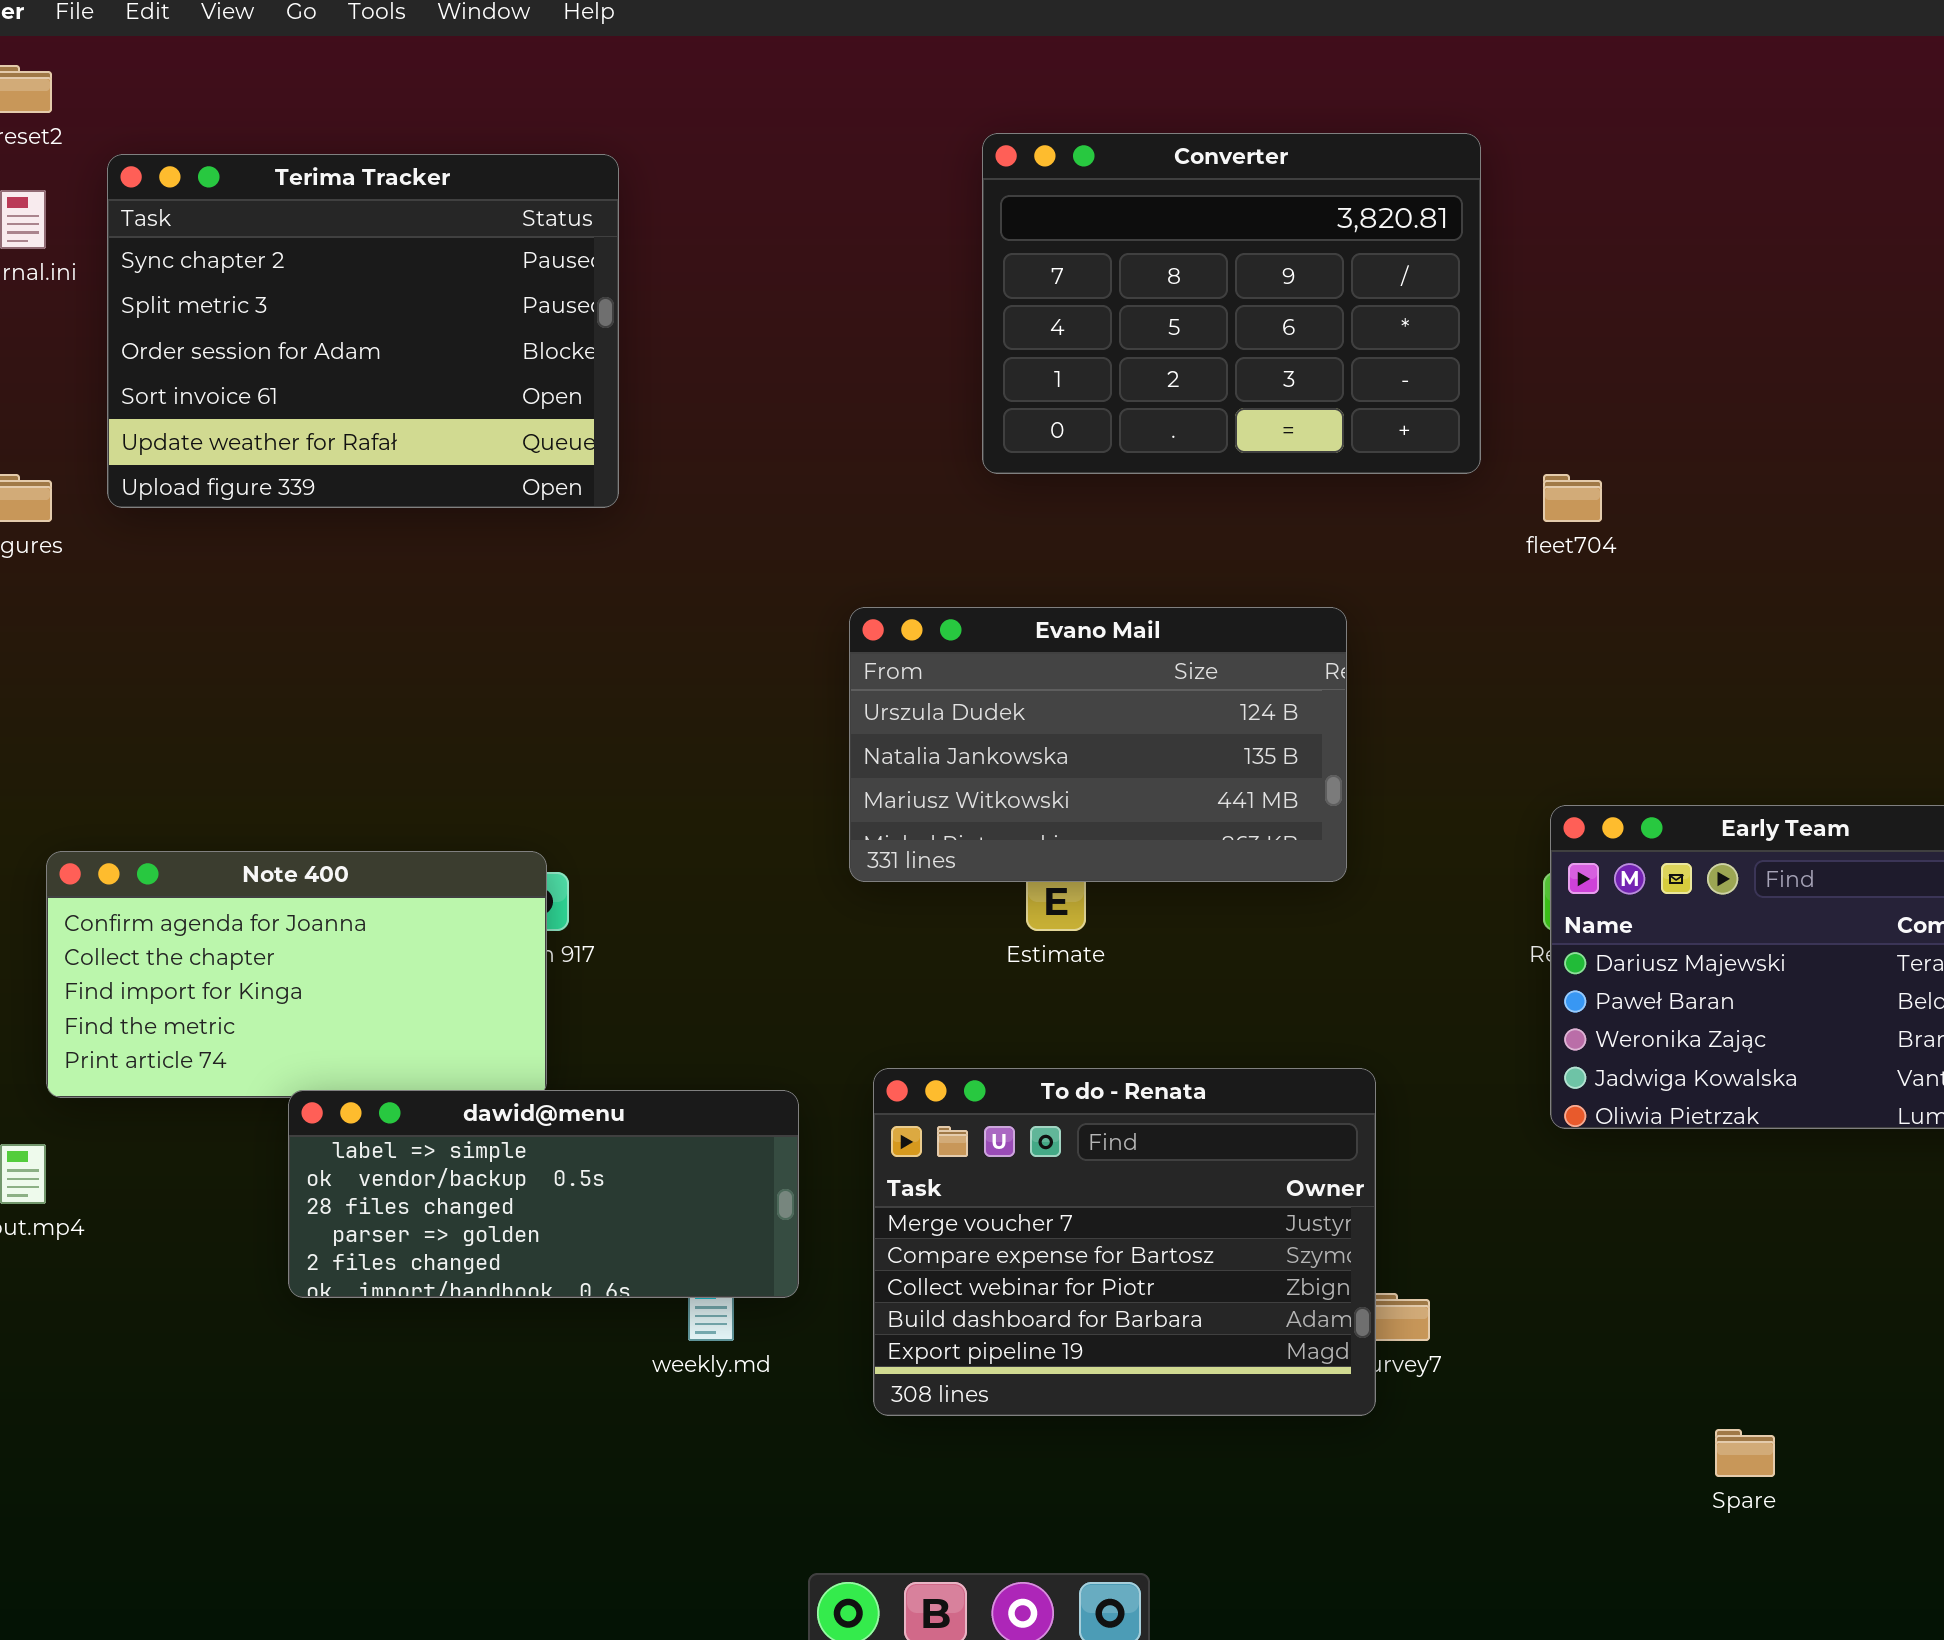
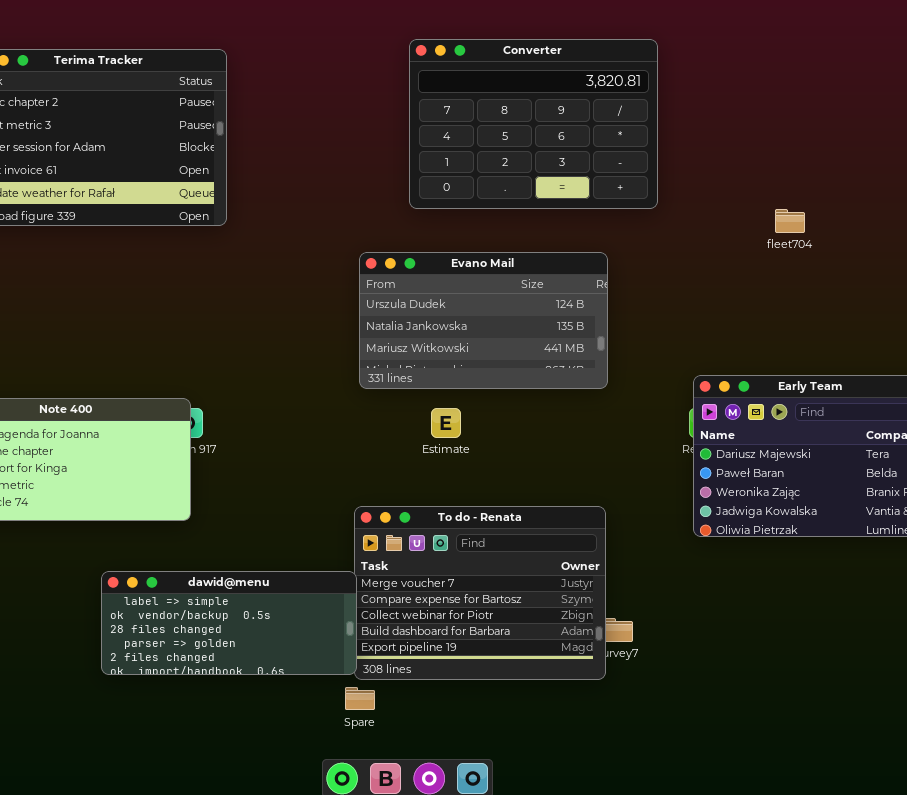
fleet704: [1543,474,1602,522] -> [775,209,805,233], moved
Evano Mail: [849,607,1347,882] -> [359,252,608,389], moved
dawid@menu: [288,1090,799,1298] -> [101,571,357,675], moved
Spare: [1715,1429,1775,1477] -> [345,687,375,710], moved

